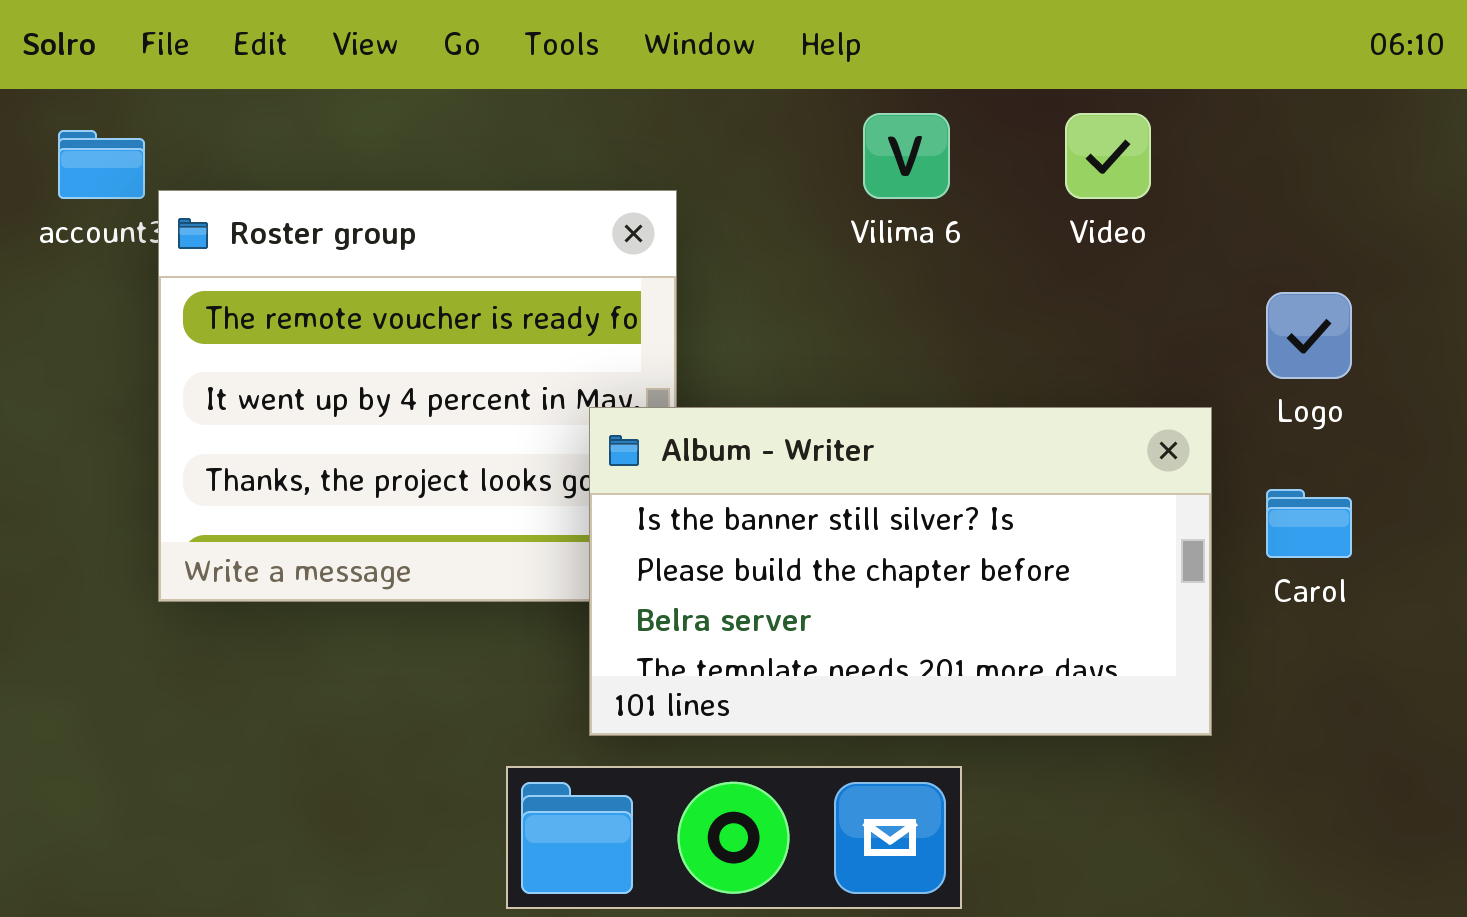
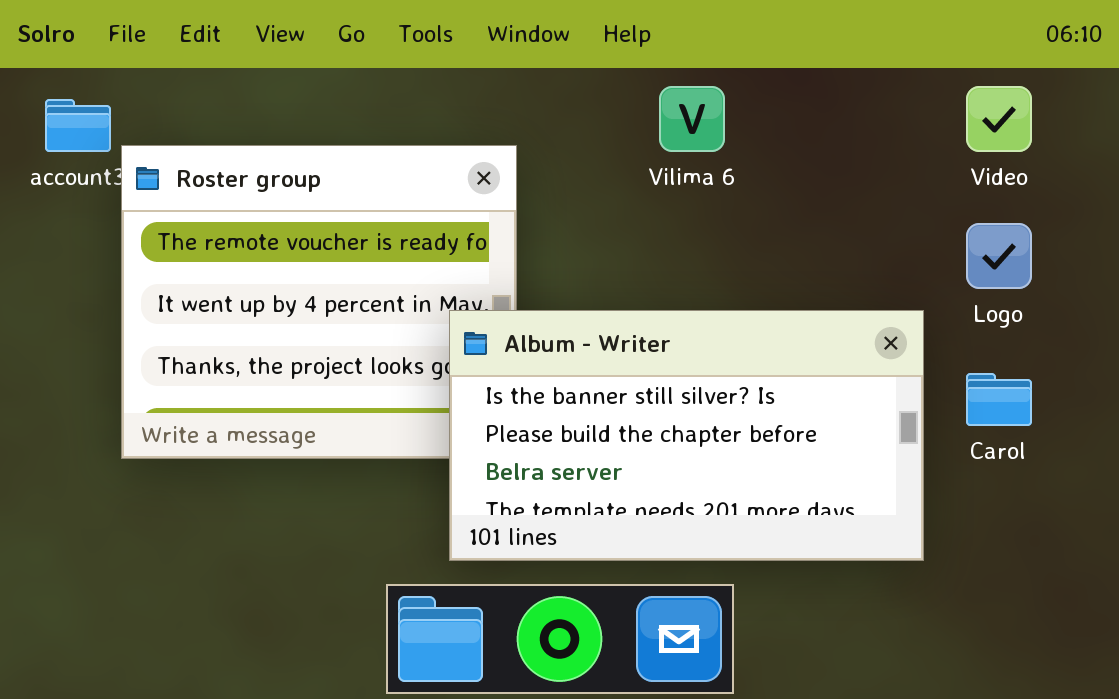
Video: [1065,113,1151,199] -> [966,86,1032,152], moved

